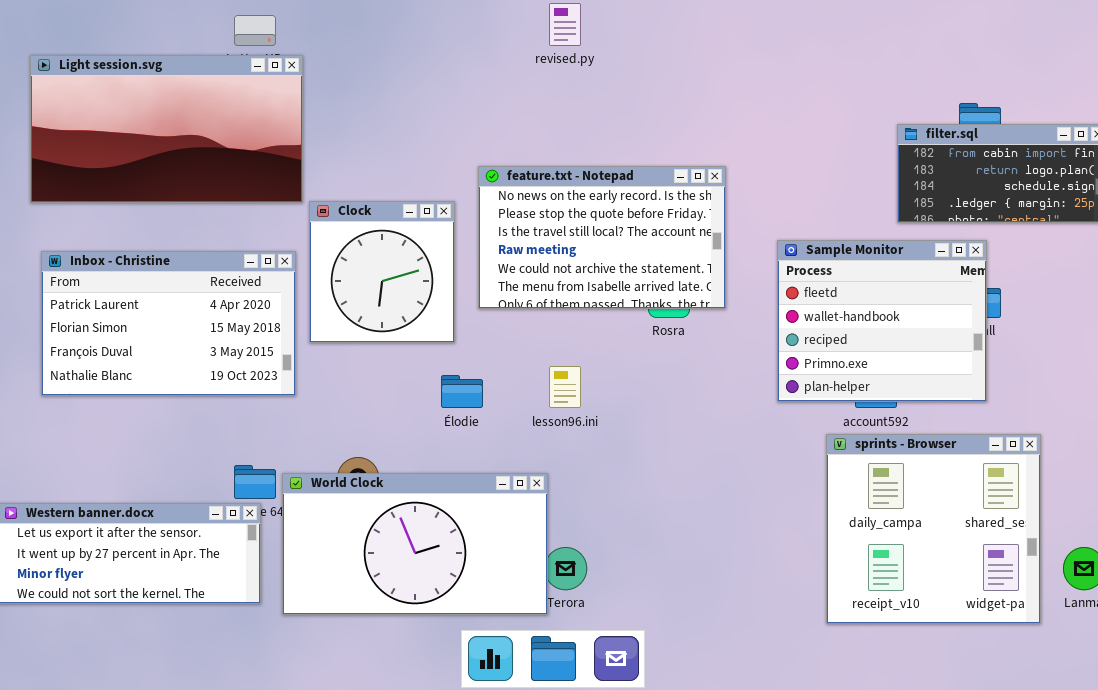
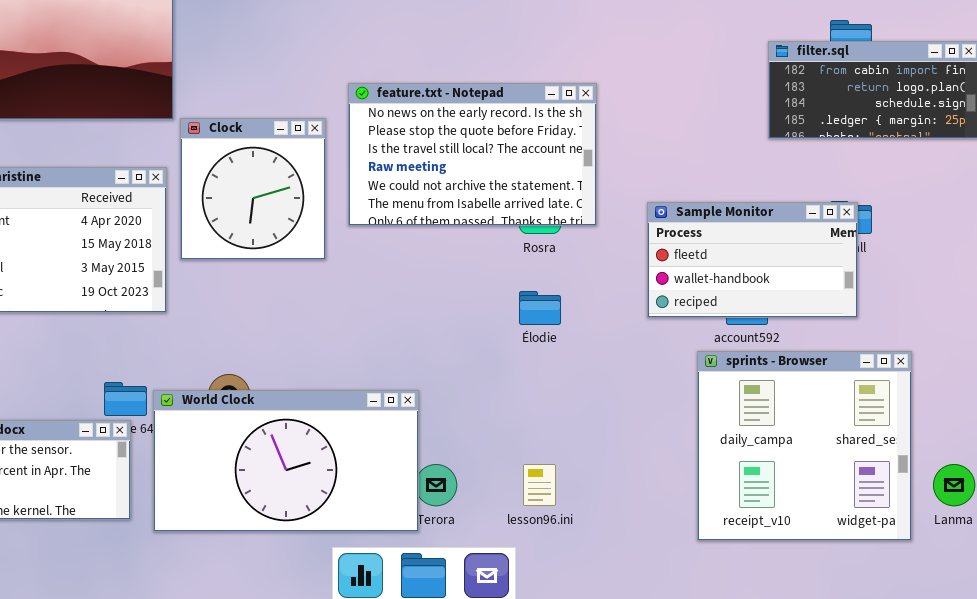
Sample Monitor: [777,240,987,402] -> [647,202,858,318], resized
lesson96.ini: [549,366,581,408] -> [523,464,556,506], moved
Élodie: [441,375,483,408] -> [519,291,561,325], moved

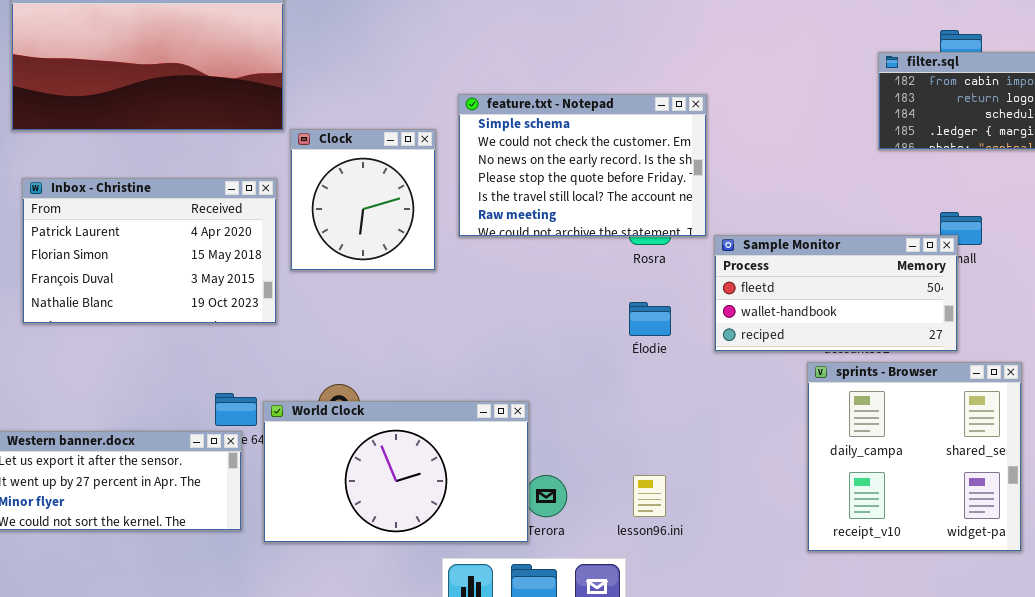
feature.txt - Notepad: [348,83,597,226] -> [458,94,707,237], scrolled up 2 rows
Sample Monitor: [647,202,858,318] -> [714,235,958,352], moved, resized

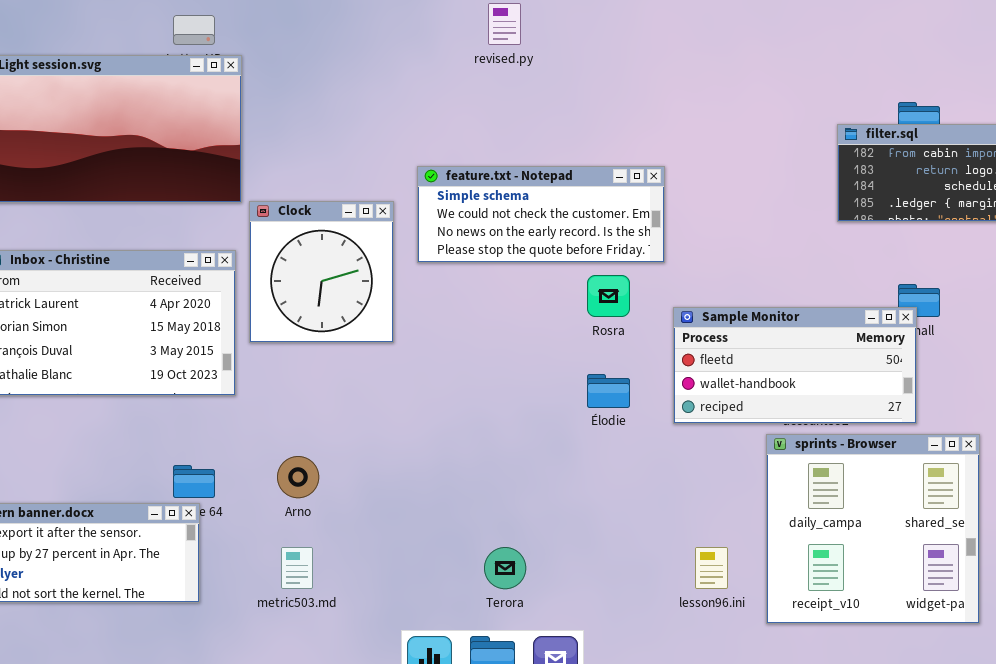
feature.txt - Notepad: [458,94,707,237] -> [417,166,665,263], resized
World Clock: [263,401,529,543] -> none, closed
lesson96.ini: [633,475,666,517] -> [695,547,728,589], moved

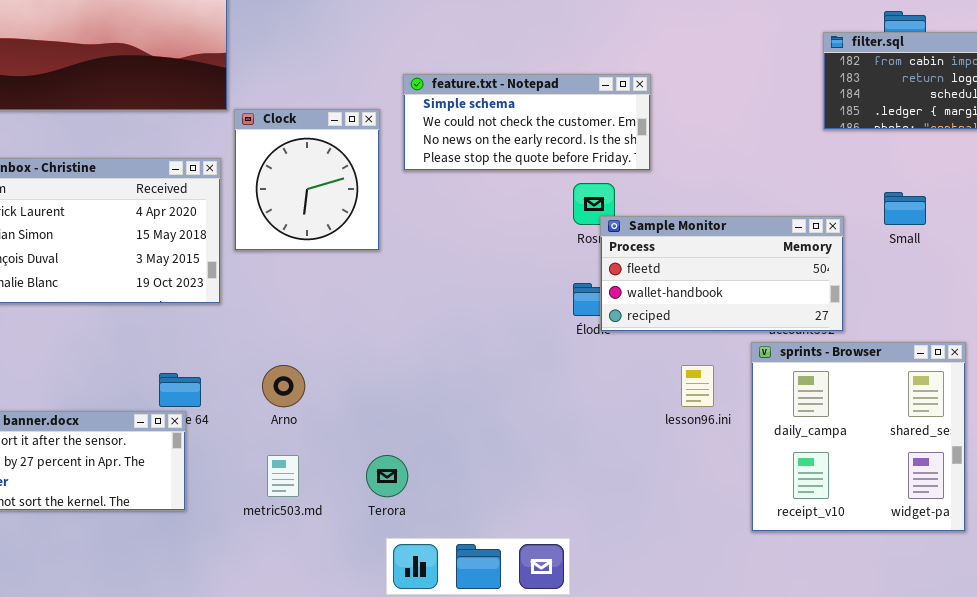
Sample Monitor: [673,307,917,424] -> [600,216,844,332], moved
Terora: [484,547,526,589] -> [366,455,408,497], moved
lesson96.ini: [695,547,728,589] -> [681,365,714,407], moved

